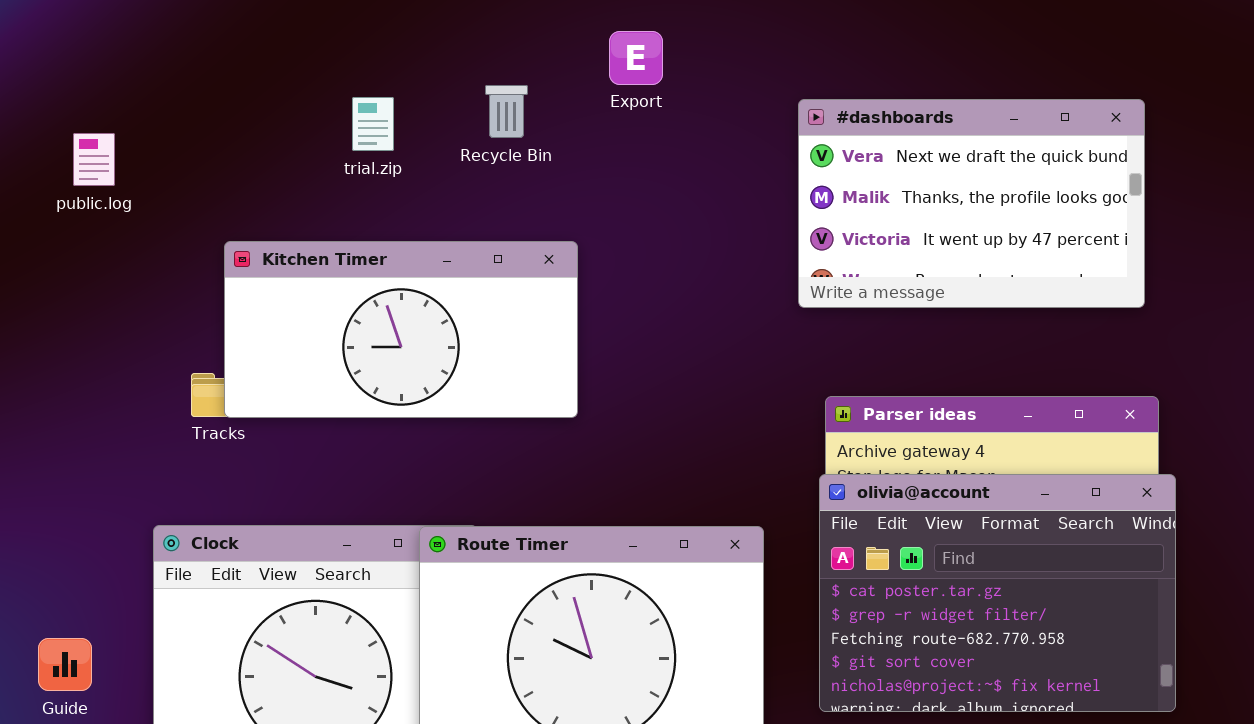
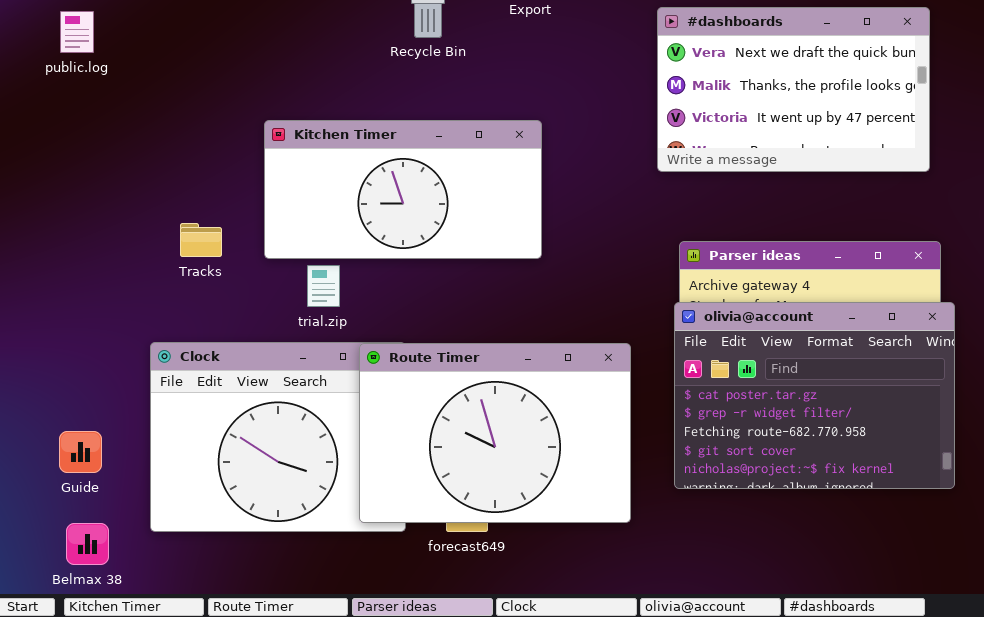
trial.zip: [352,97,394,151] -> [307,265,340,307], moved
public.log: [73,133,115,186] -> [60,11,94,53], moved
Kitchen Timer: [224,241,578,418] -> [264,120,542,259], moved

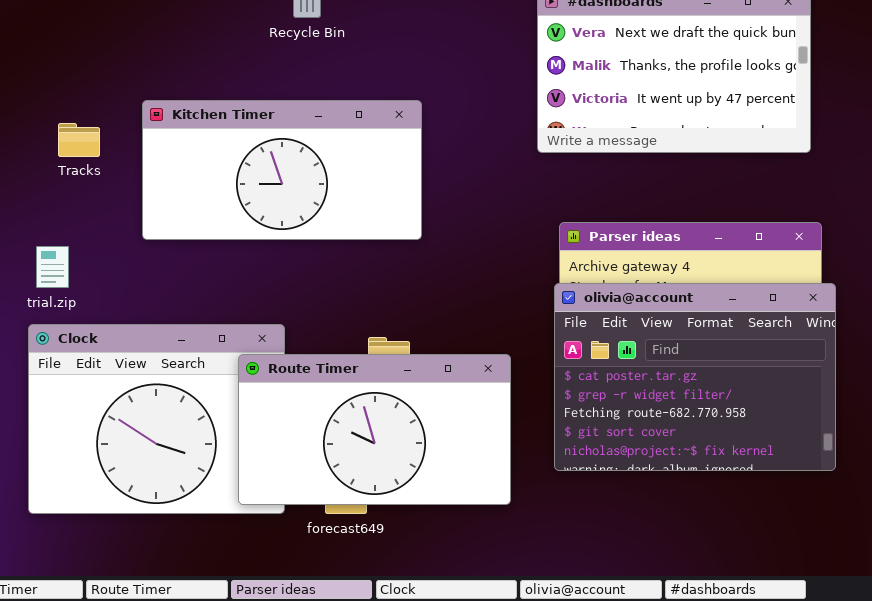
Tracks: [180,223,222,257] -> [58,123,100,157], moved
trial.zip: [307,265,340,307] -> [36,246,69,288], moved
Route Timer: [359,343,631,523] -> [238,354,511,505], resized

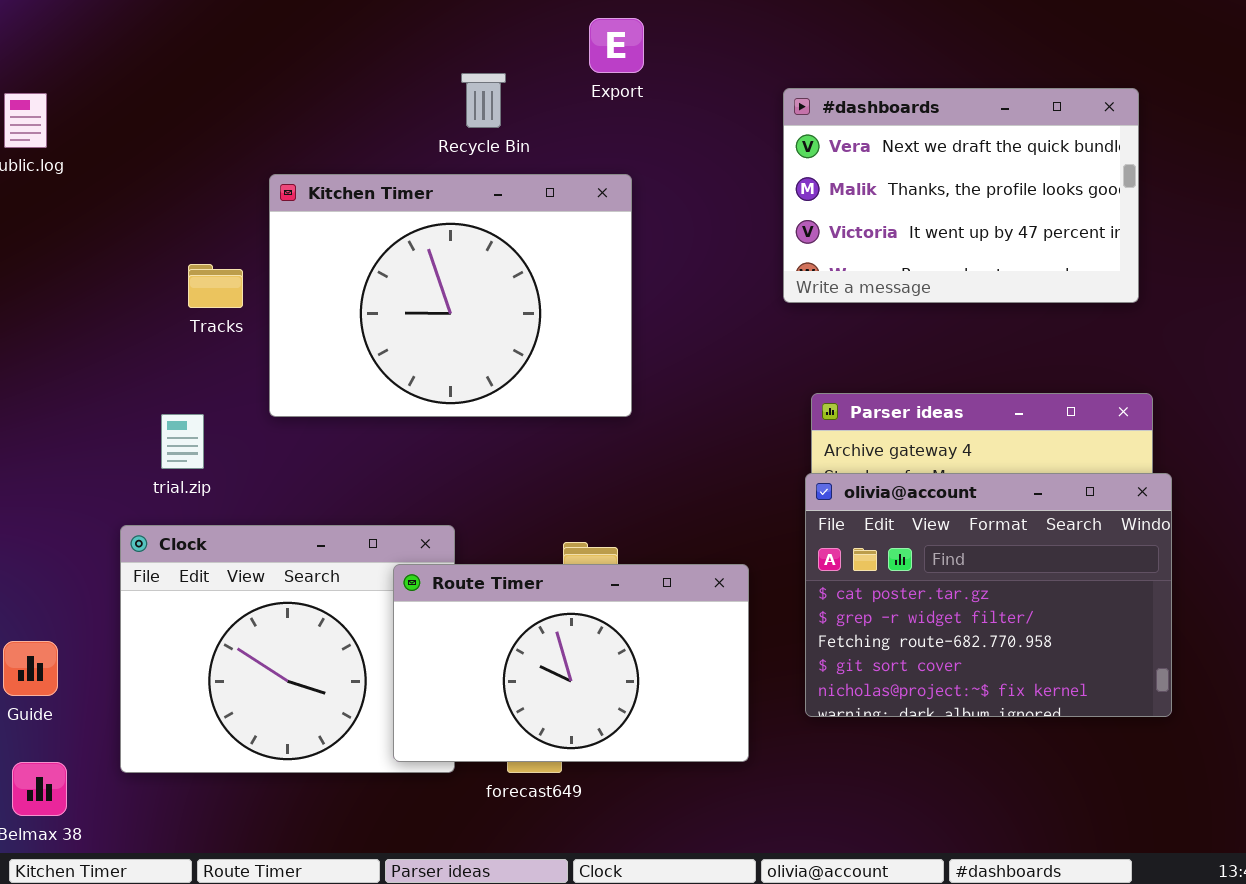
Kitchen Timer: [142,100,422,240] -> [269,174,632,417], resized
Tracks: [58,123,100,157] -> [188,264,243,308], moved
trial.zip: [36,246,69,288] -> [161,414,204,469], moved

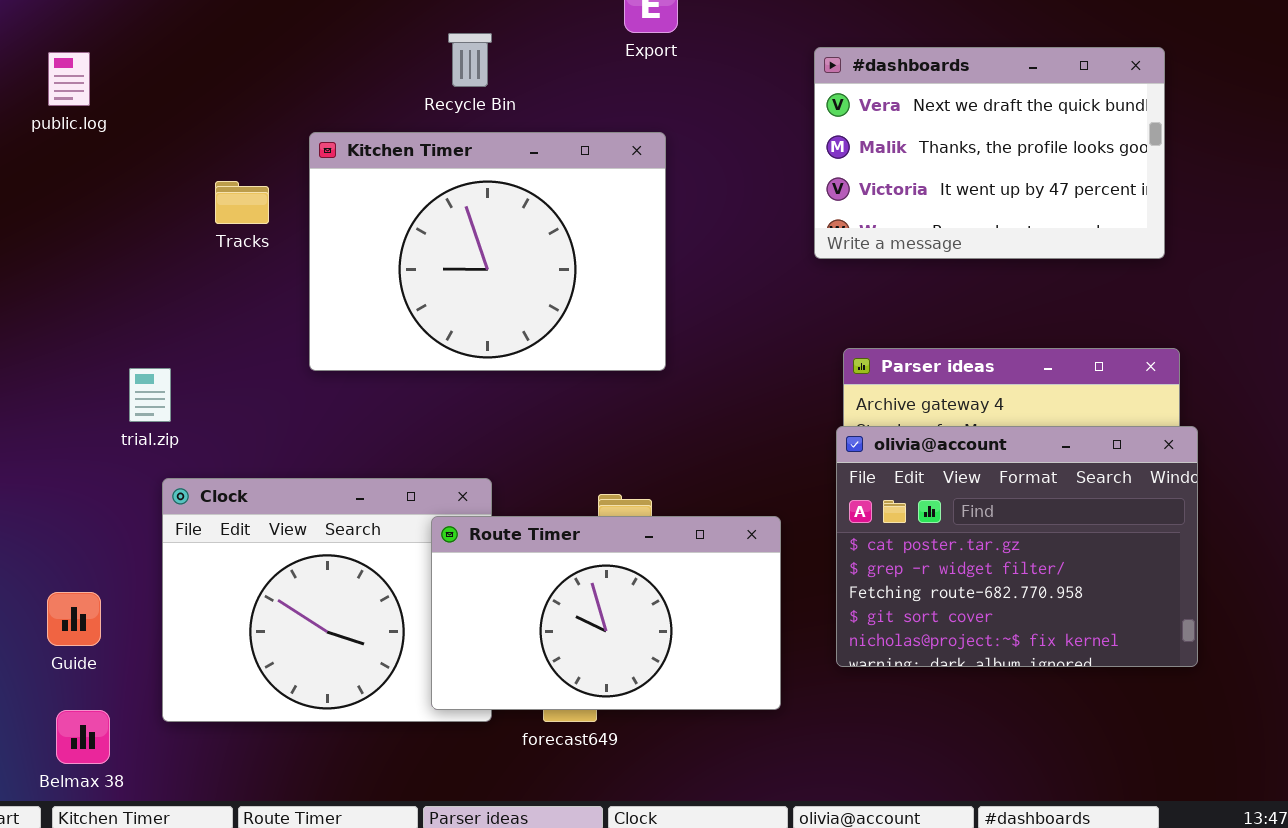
Recycle Bin: [461,73,506,128] -> [448,33,492,87], moved
Tracks: [188,264,243,308] -> [215,181,269,224], moved
trial.zip: [161,414,204,469] -> [129,368,171,422], moved

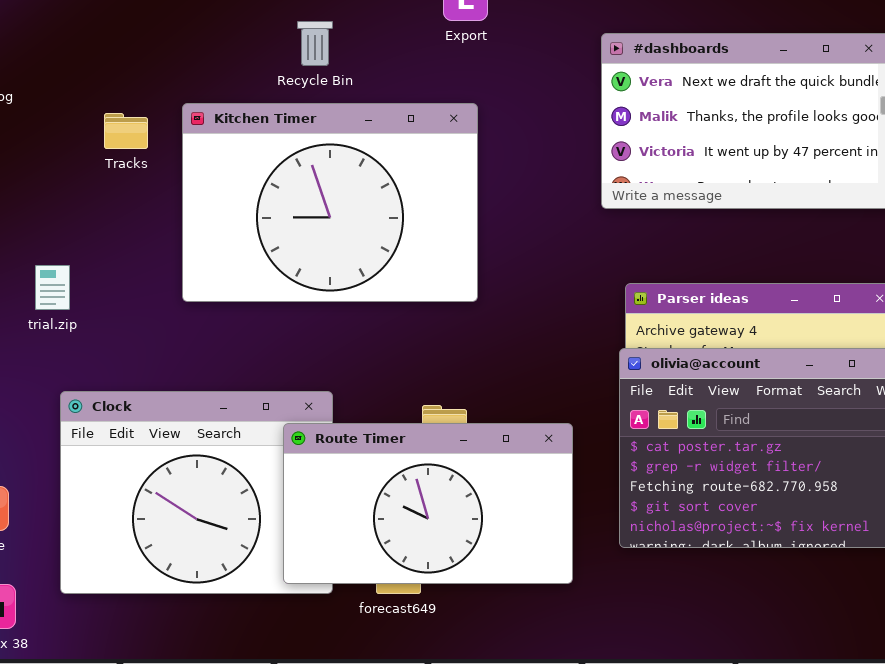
Tracks: [215,181,269,224] -> [104,113,148,149], moved
trial.zip: [129,368,171,422] -> [35,265,70,310], moved

